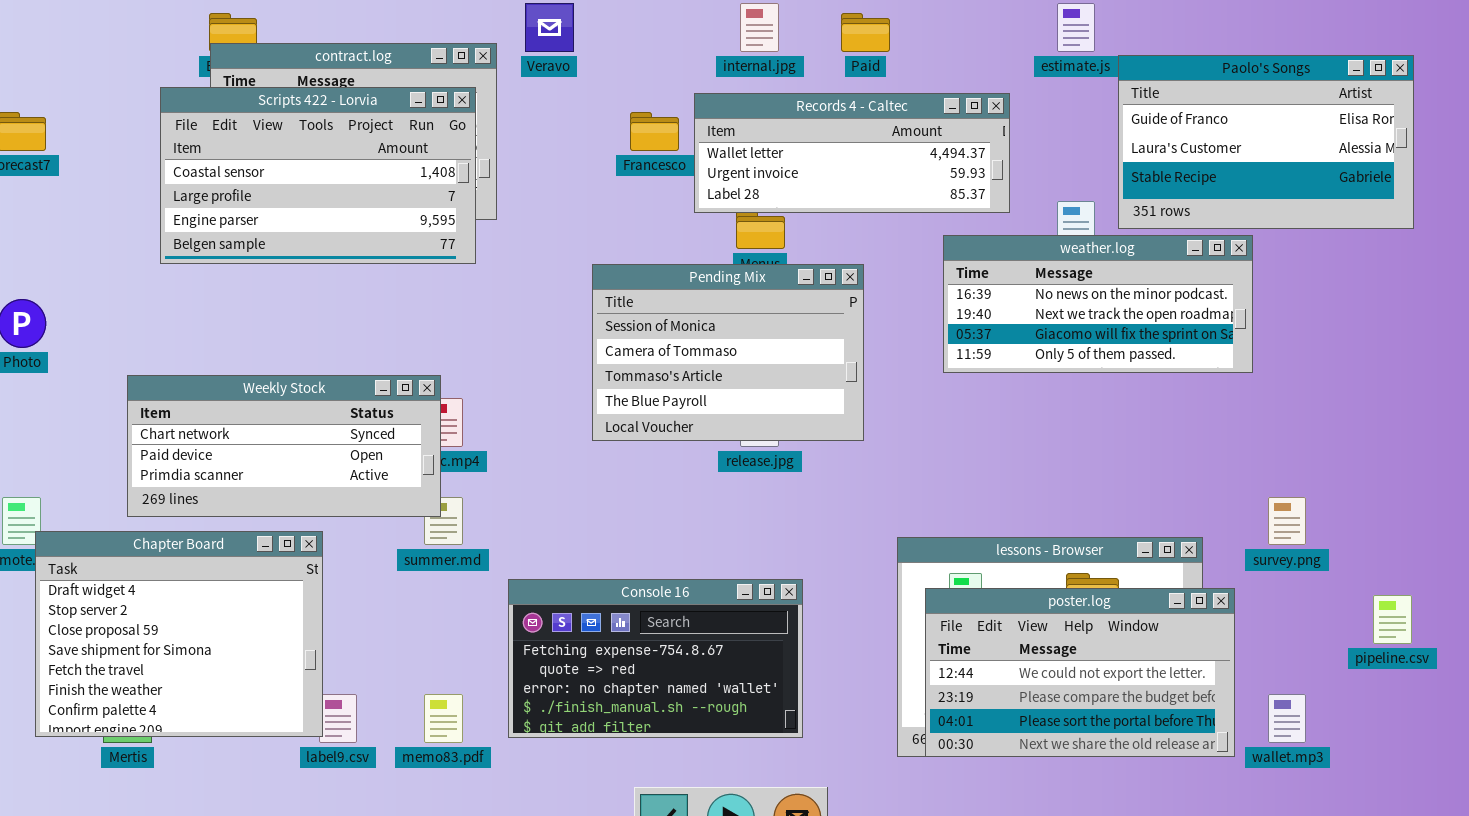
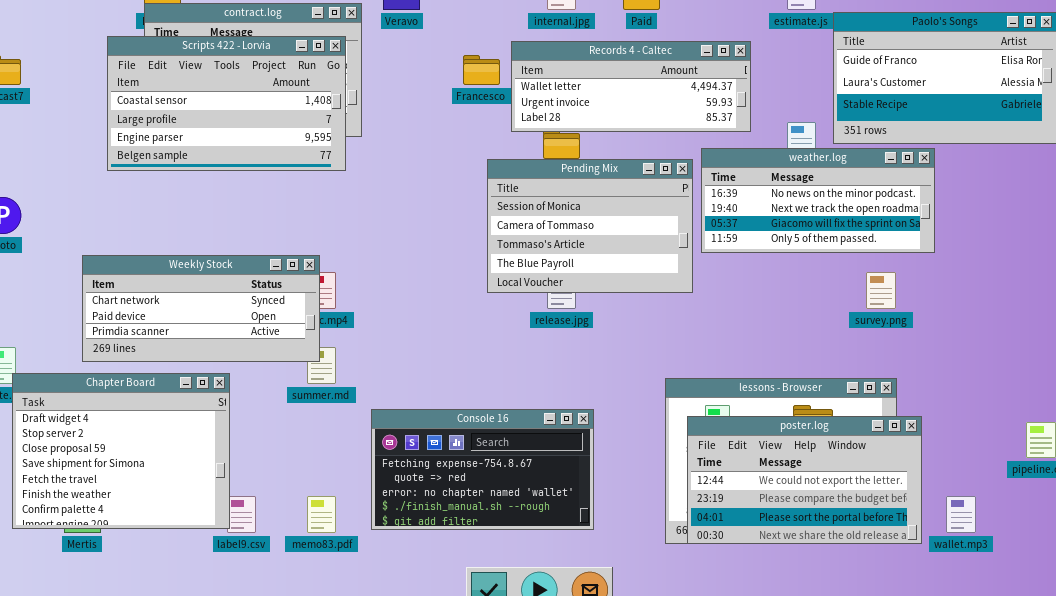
Pending Mix: [592,264,864,441] -> [487,159,693,293], moved
survey.png: [1268,497,1306,545] -> [866,272,896,309], moved

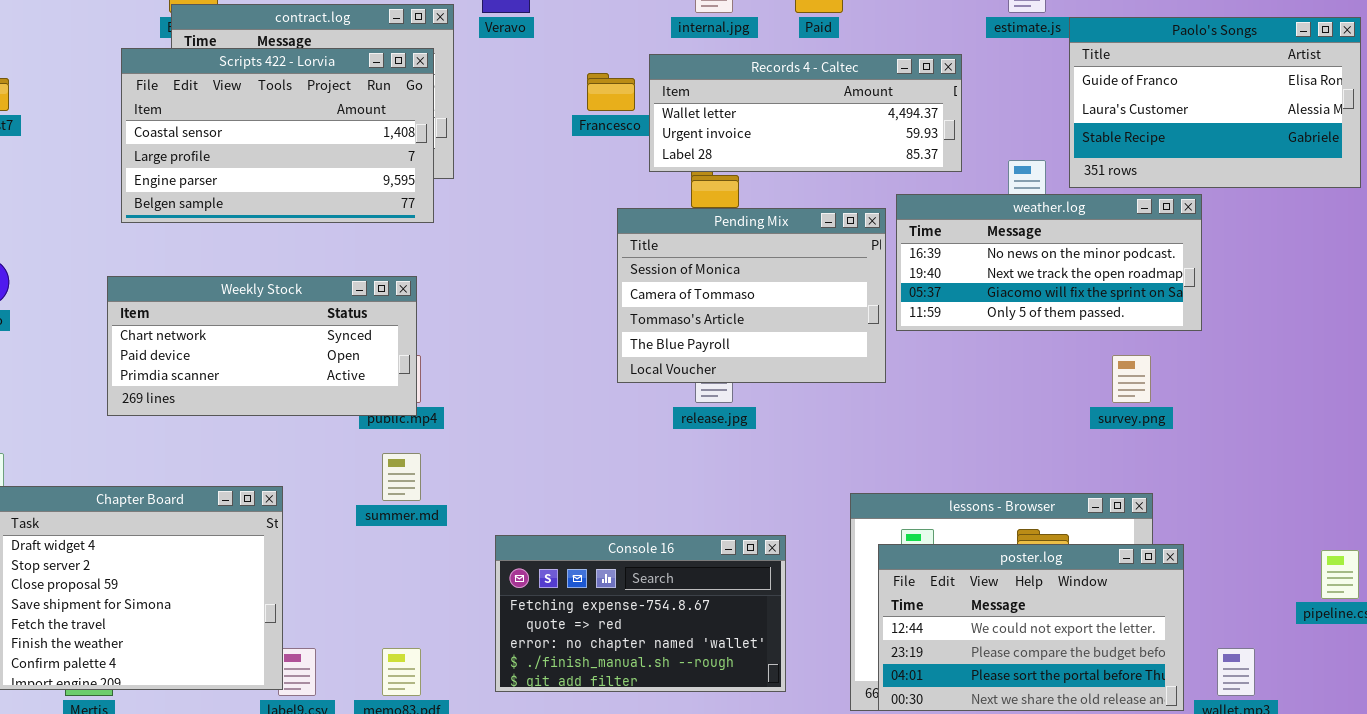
Weekly Stock: [82,255,320,362] -> [107,276,417,416], moved
Console 16: [371,409,594,530] -> [495,535,786,692], moved

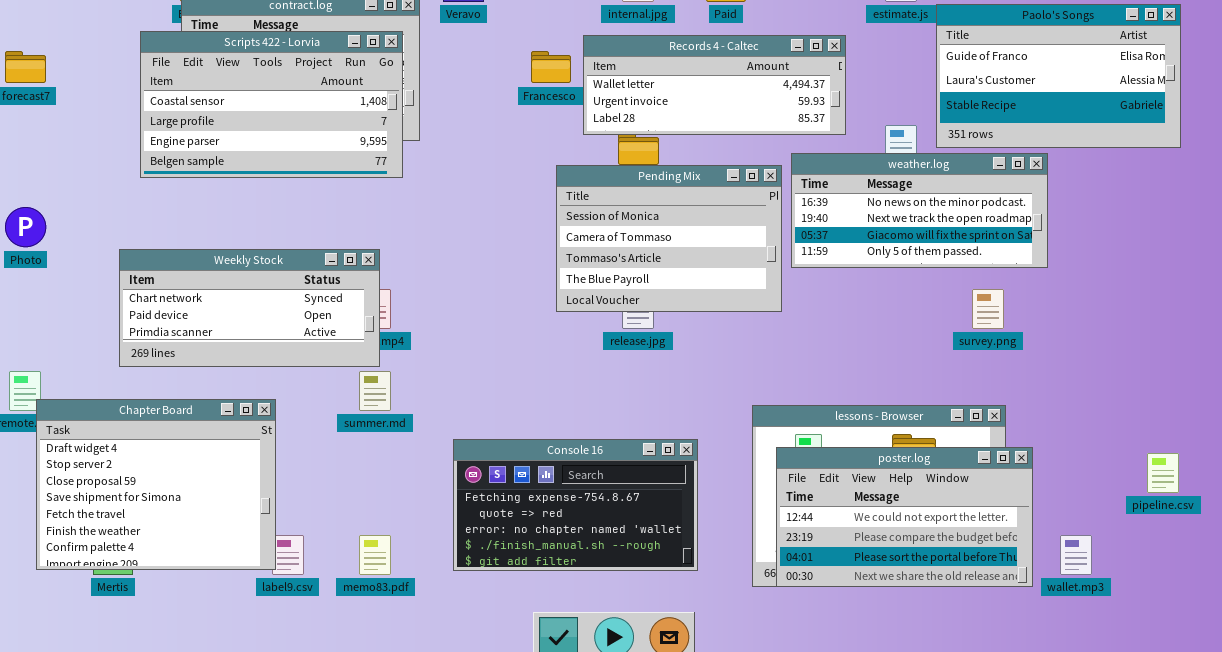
Weekly Stock: [107,276,417,416] -> [119,249,380,367], moved

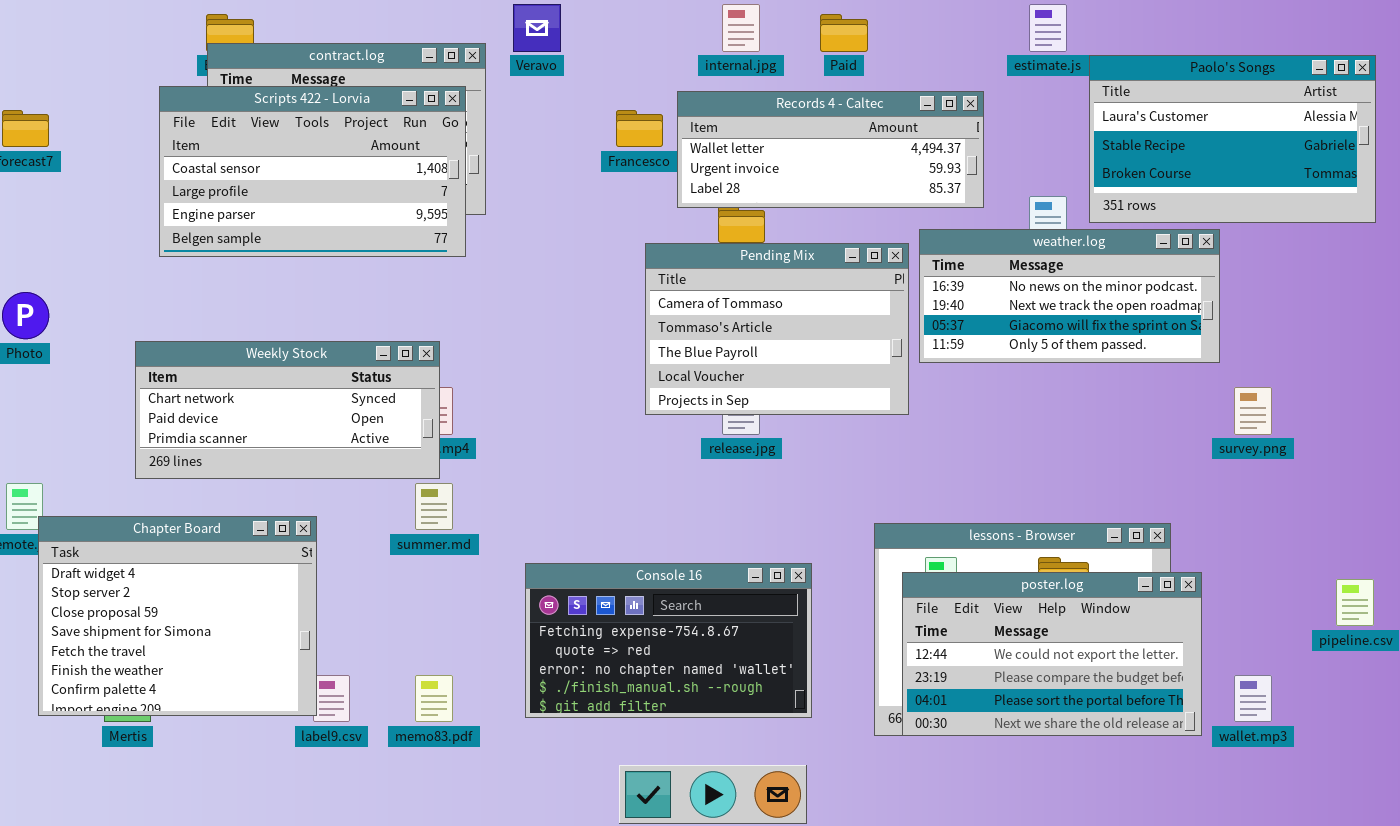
Paolo's Songs: [936,4,1181,148] -> [1089,55,1376,223], scrolled down 1 row
Pending Mix: [556,165,782,312] -> [645,243,909,415], scrolled down 1 row
survey.png: [972,289,1004,329] -> [1234,387,1272,435], moved

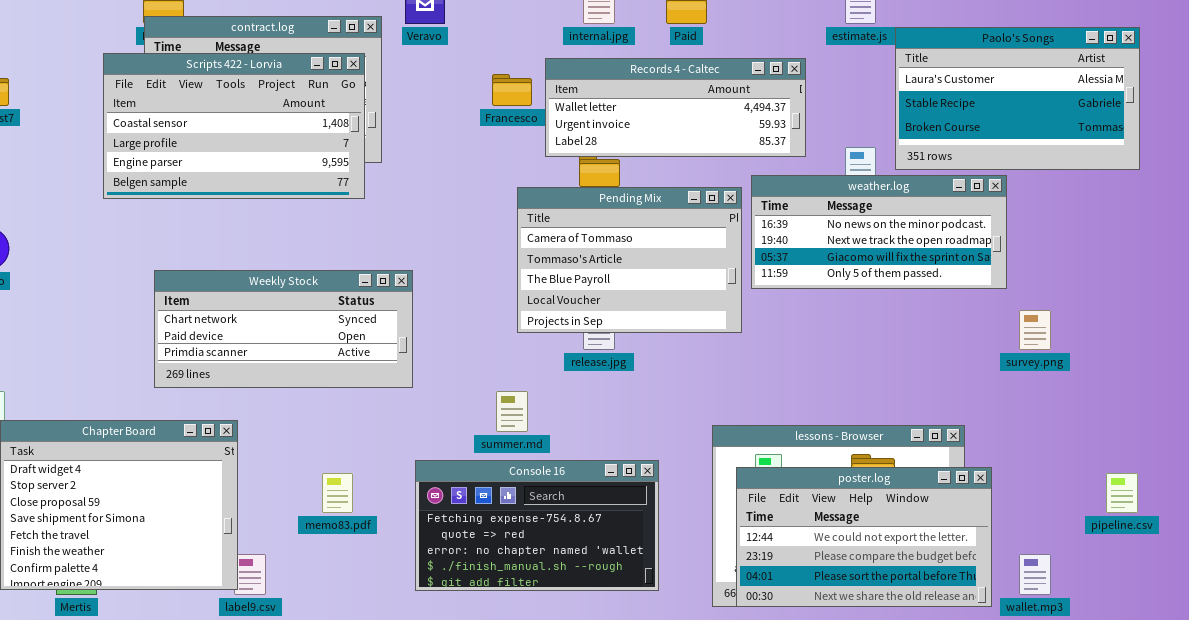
Weekly Stock: [135,341,440,479] -> [154,270,413,388], moved
summer.md: [415,483,453,530] -> [496,391,528,432], moved
memo83.pdf: [415,675,453,722] -> [322,473,353,513], moved

